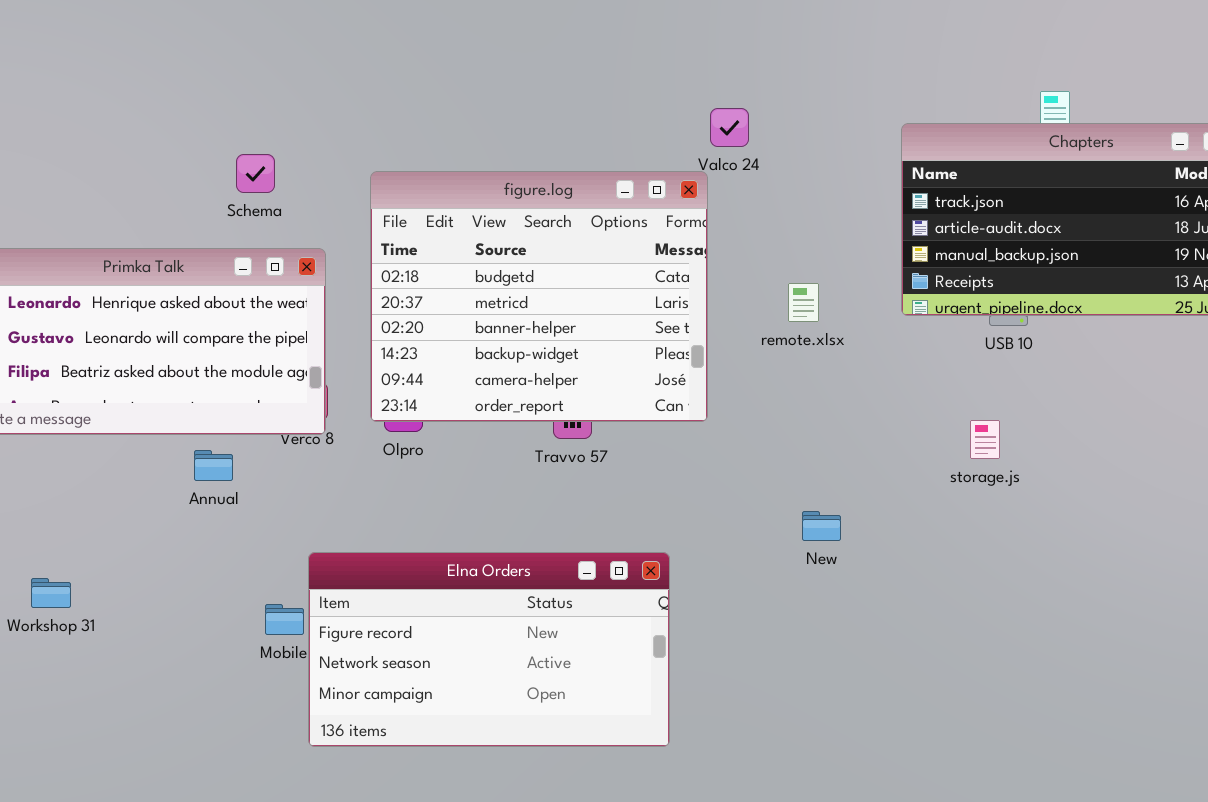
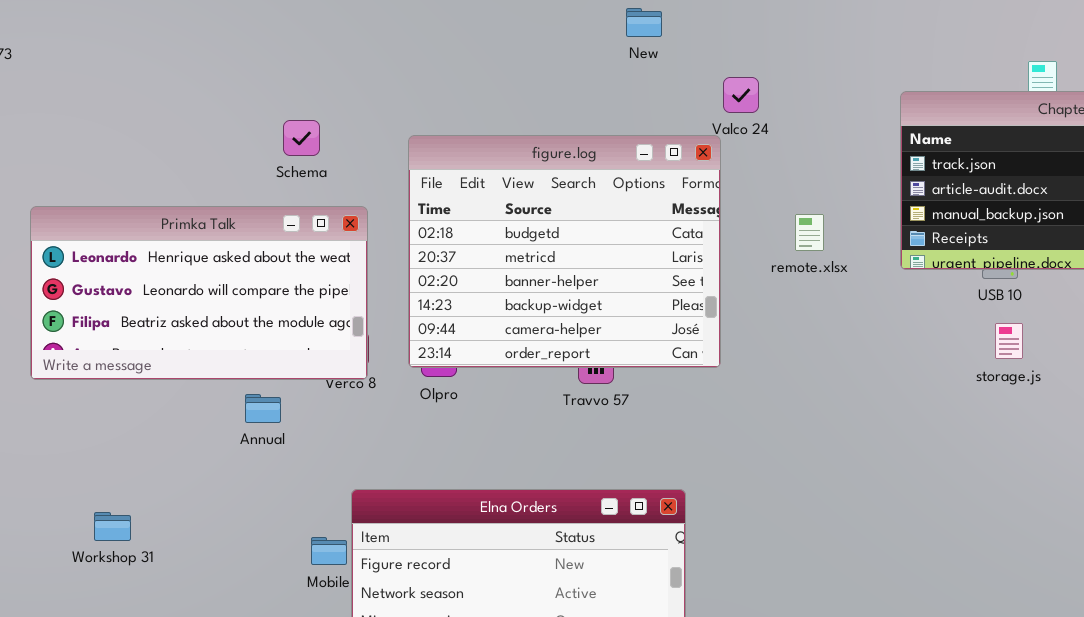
remote.xlsx: [788,283,819,322] -> [795,214,824,251], moved
storage.js: [970,420,1000,459] -> [995,323,1023,359], moved
New: [802,511,841,541] -> [626,8,662,37], moved

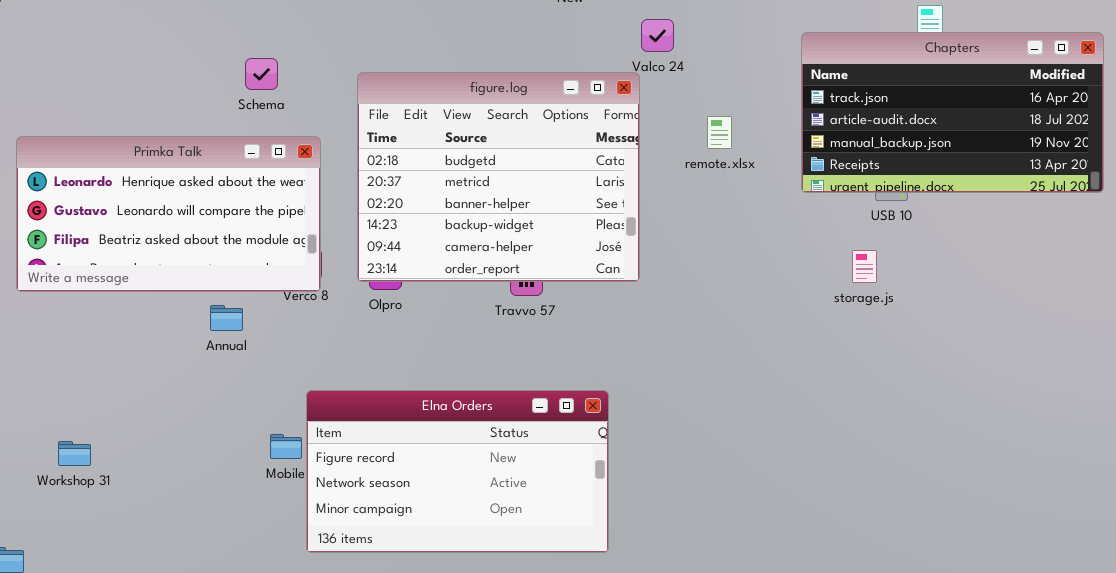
remote.xlsx: [795,214,824,251] -> [707,116,732,149], moved
storage.js: [995,323,1023,359] -> [852,250,877,283], moved
Workshop 31: [94,512,131,541] -> [58,441,91,466], moved

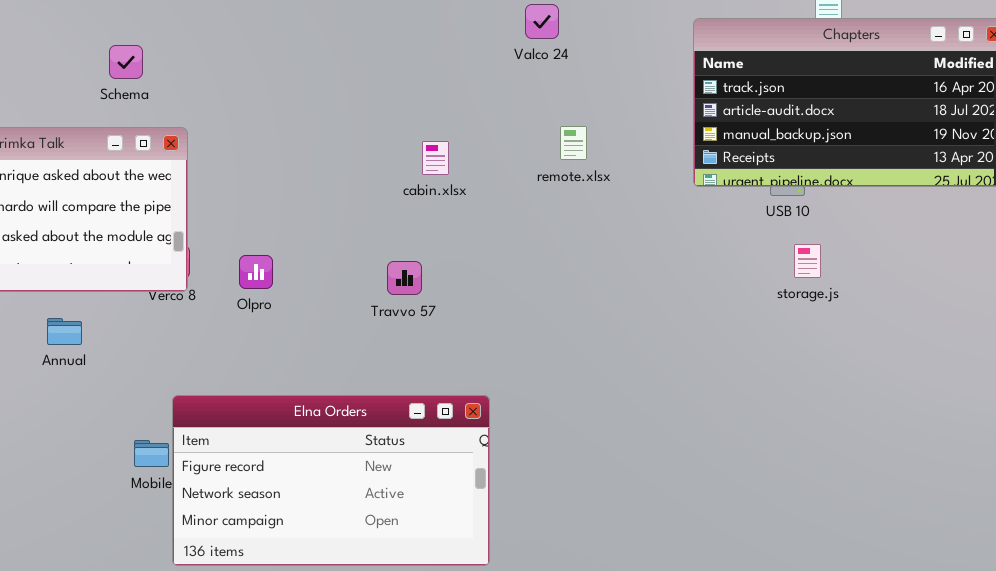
figure.log: [357,72,640,282] -> none, closed
remote.xlsx: [707,116,732,149] -> [560,126,587,160], moved
storage.js: [852,250,877,283] -> [794,244,821,278], moved
Annual: [210,305,243,331] -> [47,318,82,345], moved

